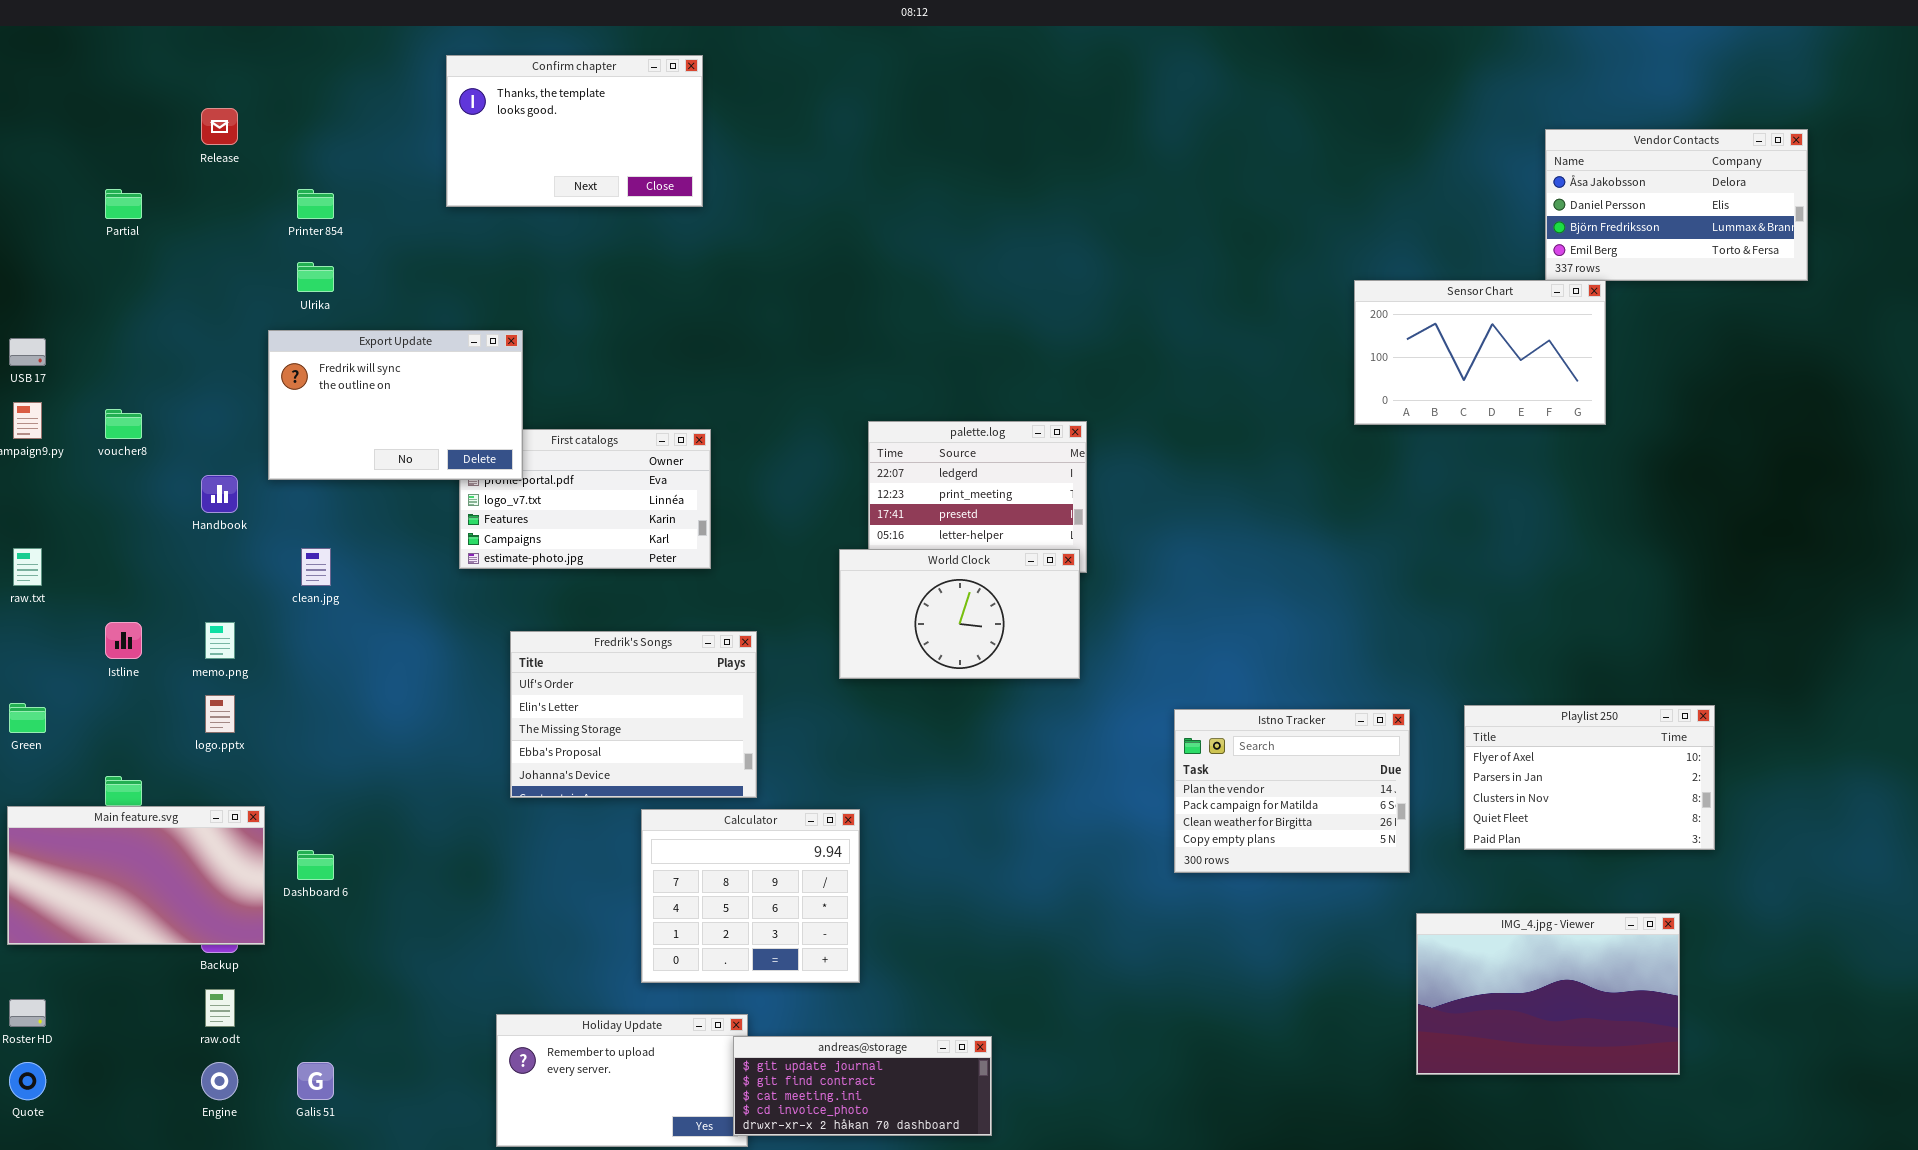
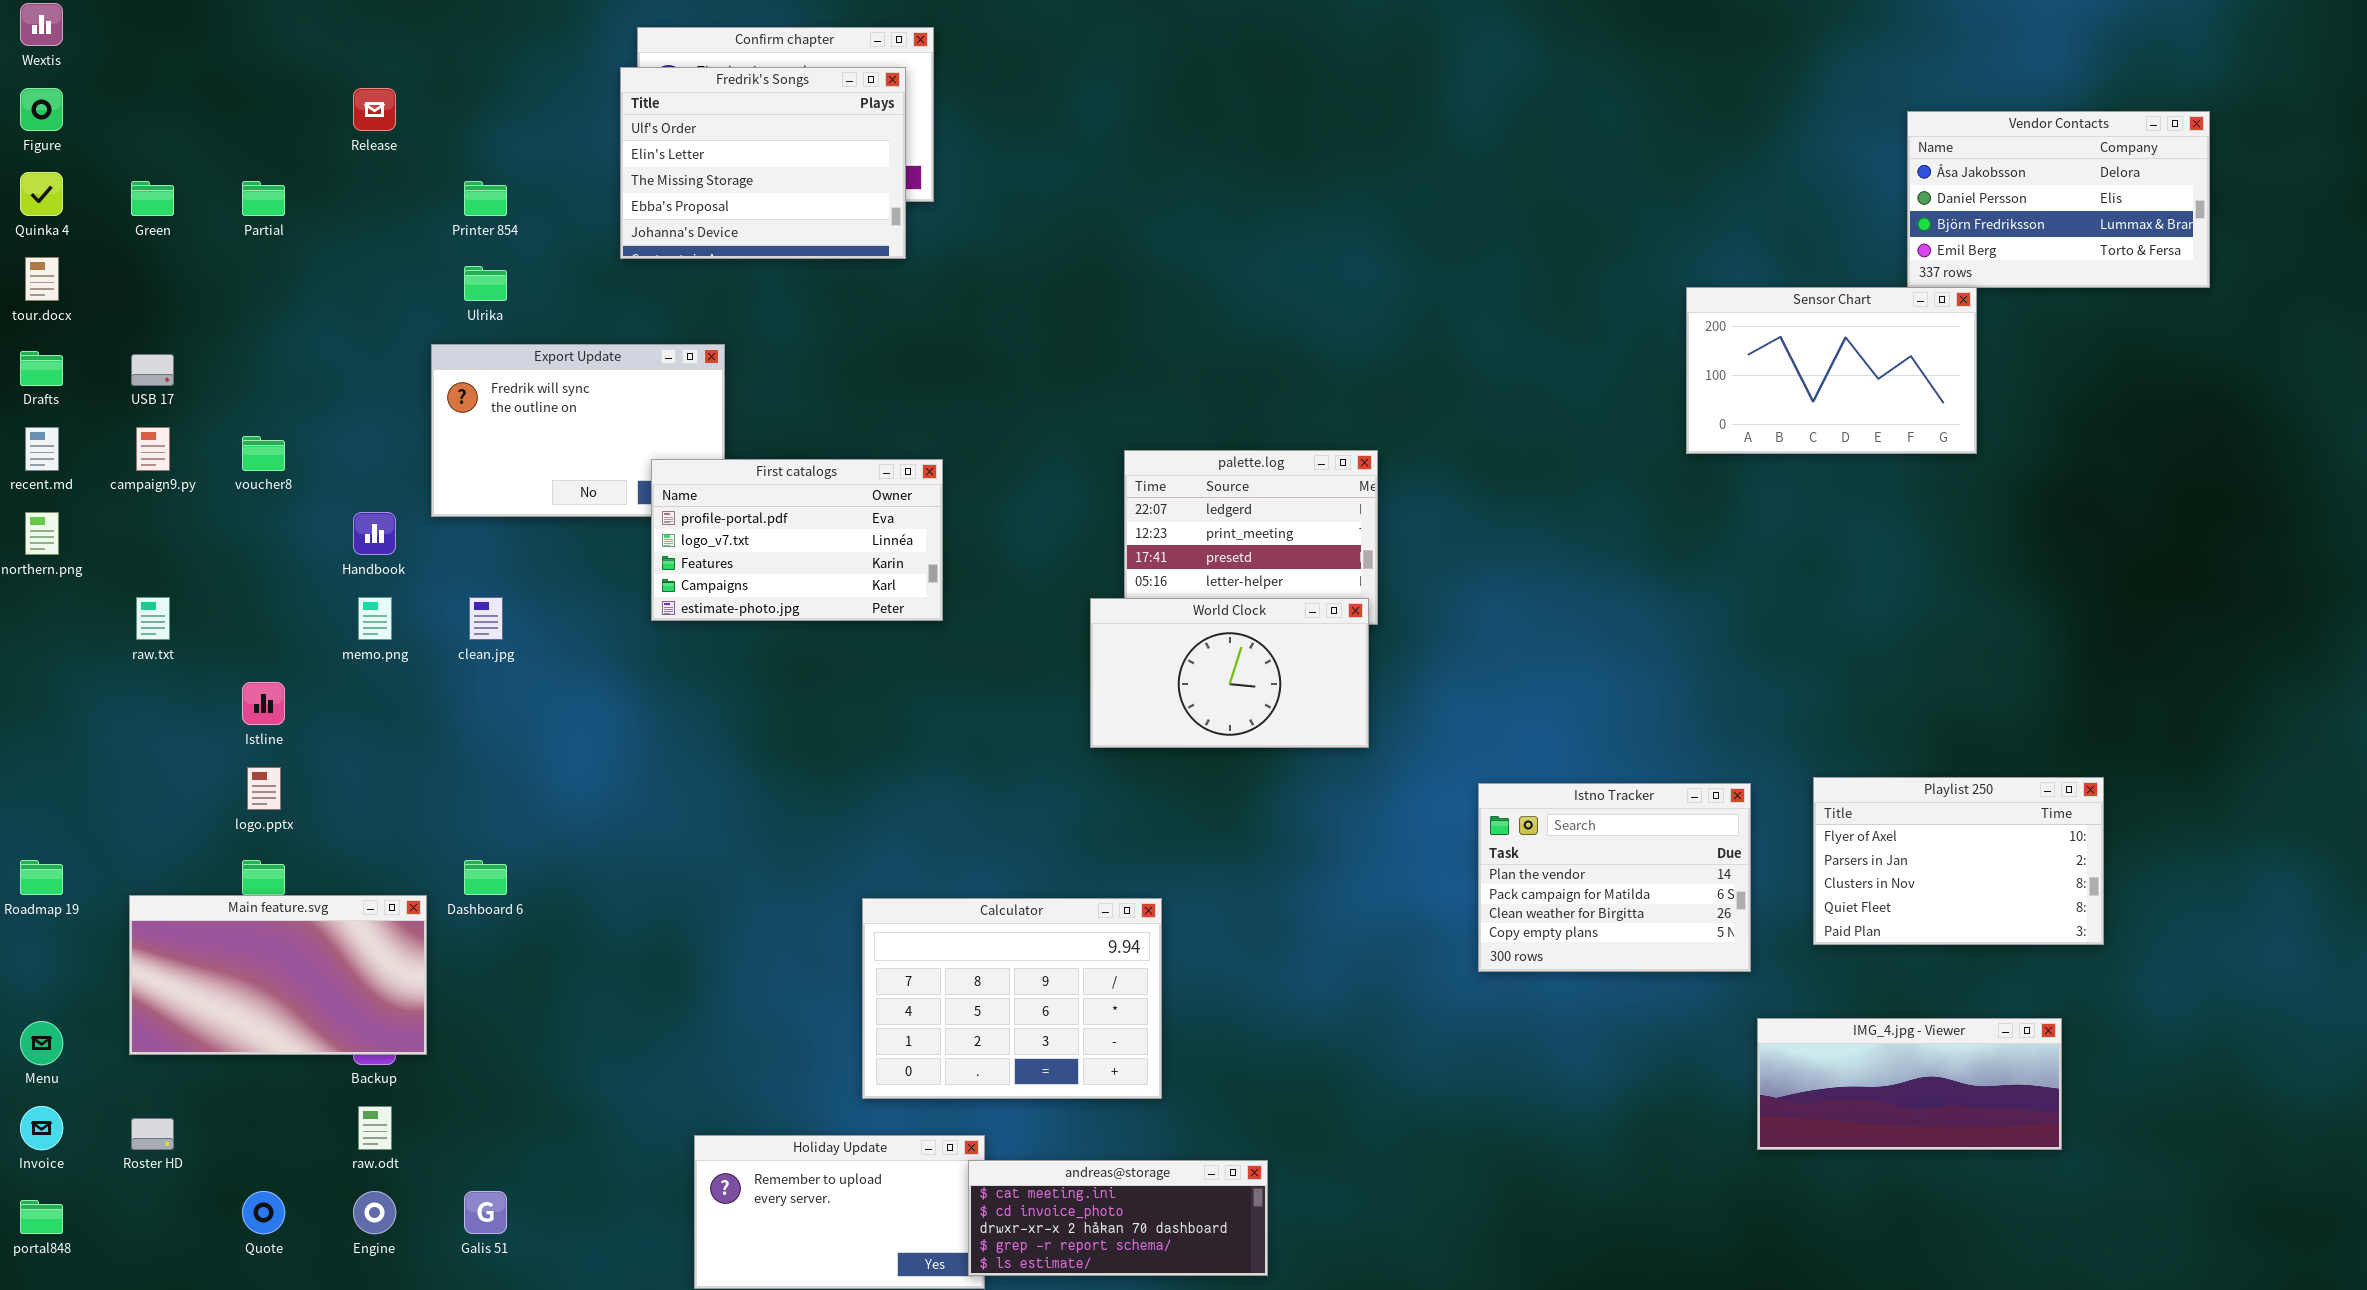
First catalogs: [459,429,711,569] -> [651,459,943,621], raised
memo.png: [205,622,235,659] -> [358,597,392,640], moved
Fredrik's Songs: [510,631,757,798] -> [620,67,906,259], moved
logo.pptx: [205,695,235,733] -> [247,767,281,810], moved
Green: [9,703,46,733] -> [131,181,174,216], moved
Calculator: [641,809,860,983] -> [862,898,1162,1099], resized
Dashboard 6: [297,850,334,880] -> [464,860,507,895], moved
IMG_4.jpg - Viewer: [1416,913,1680,1075] -> [1757,1018,2062,1150], resized
andreas@storage: [733,1036,992,1136] -> [968,1160,1268,1276], scrolled down 2 rows
Quote: [9,1062,46,1100] -> [242,1191,285,1234], moved

